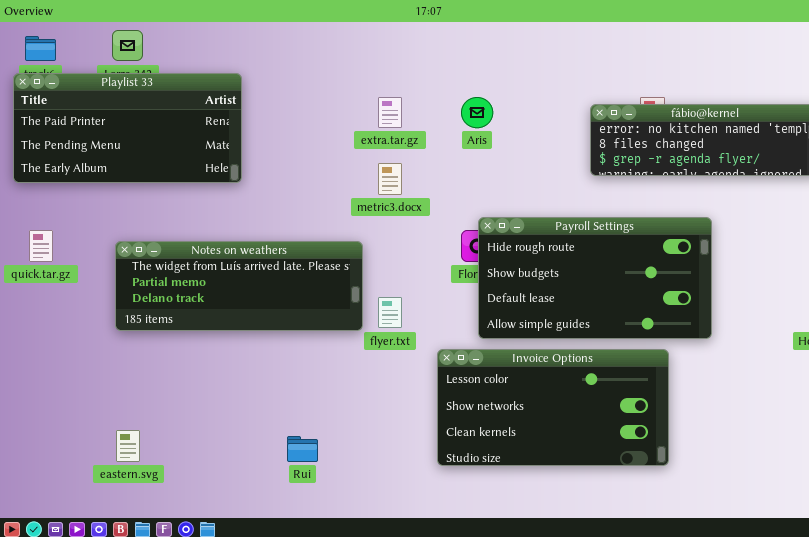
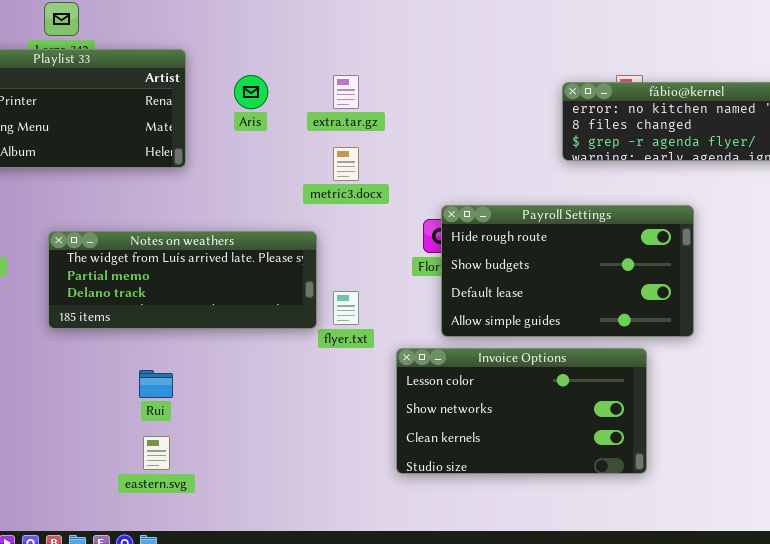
Aris: [461,97,493,128] -> [234,75,268,109], moved
eastern.svg: [116,430,140,462] -> [143,436,170,470], moved
Rui: [287,436,318,462] -> [139,370,173,398], moved

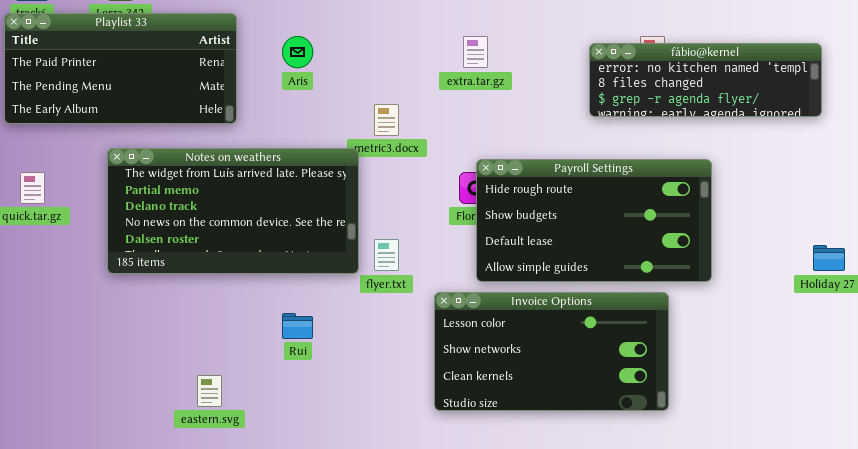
extra.tar.gz: [333,75,359,109] -> [463,36,488,68], moved
Notes on weathers: [48,231,317,329] -> [107,148,359,274], resized
Rui: [139,370,173,398] -> [282,313,313,339], moved

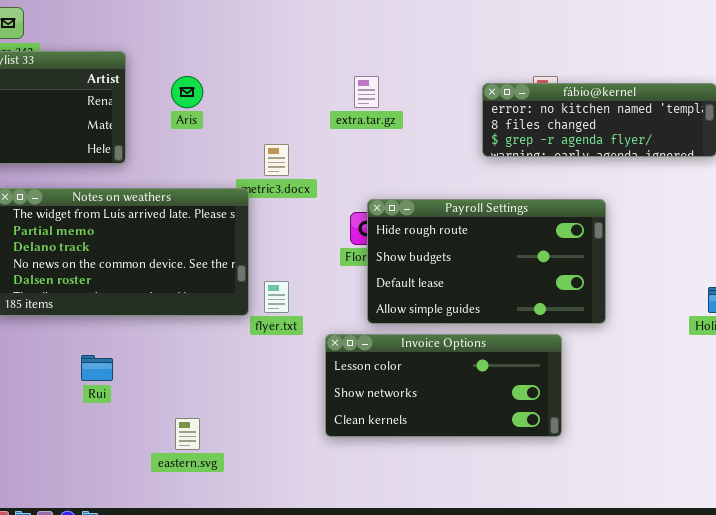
Invoice Options: [434,292,669,411] -> [325,334,562,437], resized
Rui: [282,313,313,339] -> [81,355,113,381], moved
eastern.svg: [197,375,222,407] -> [175,418,200,450], moved

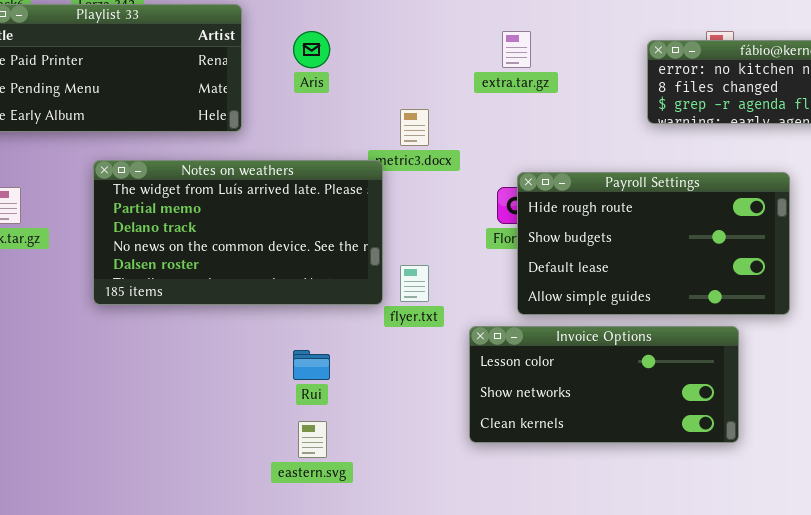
Rui: [81,355,113,381] -> [293,350,330,380], moved

